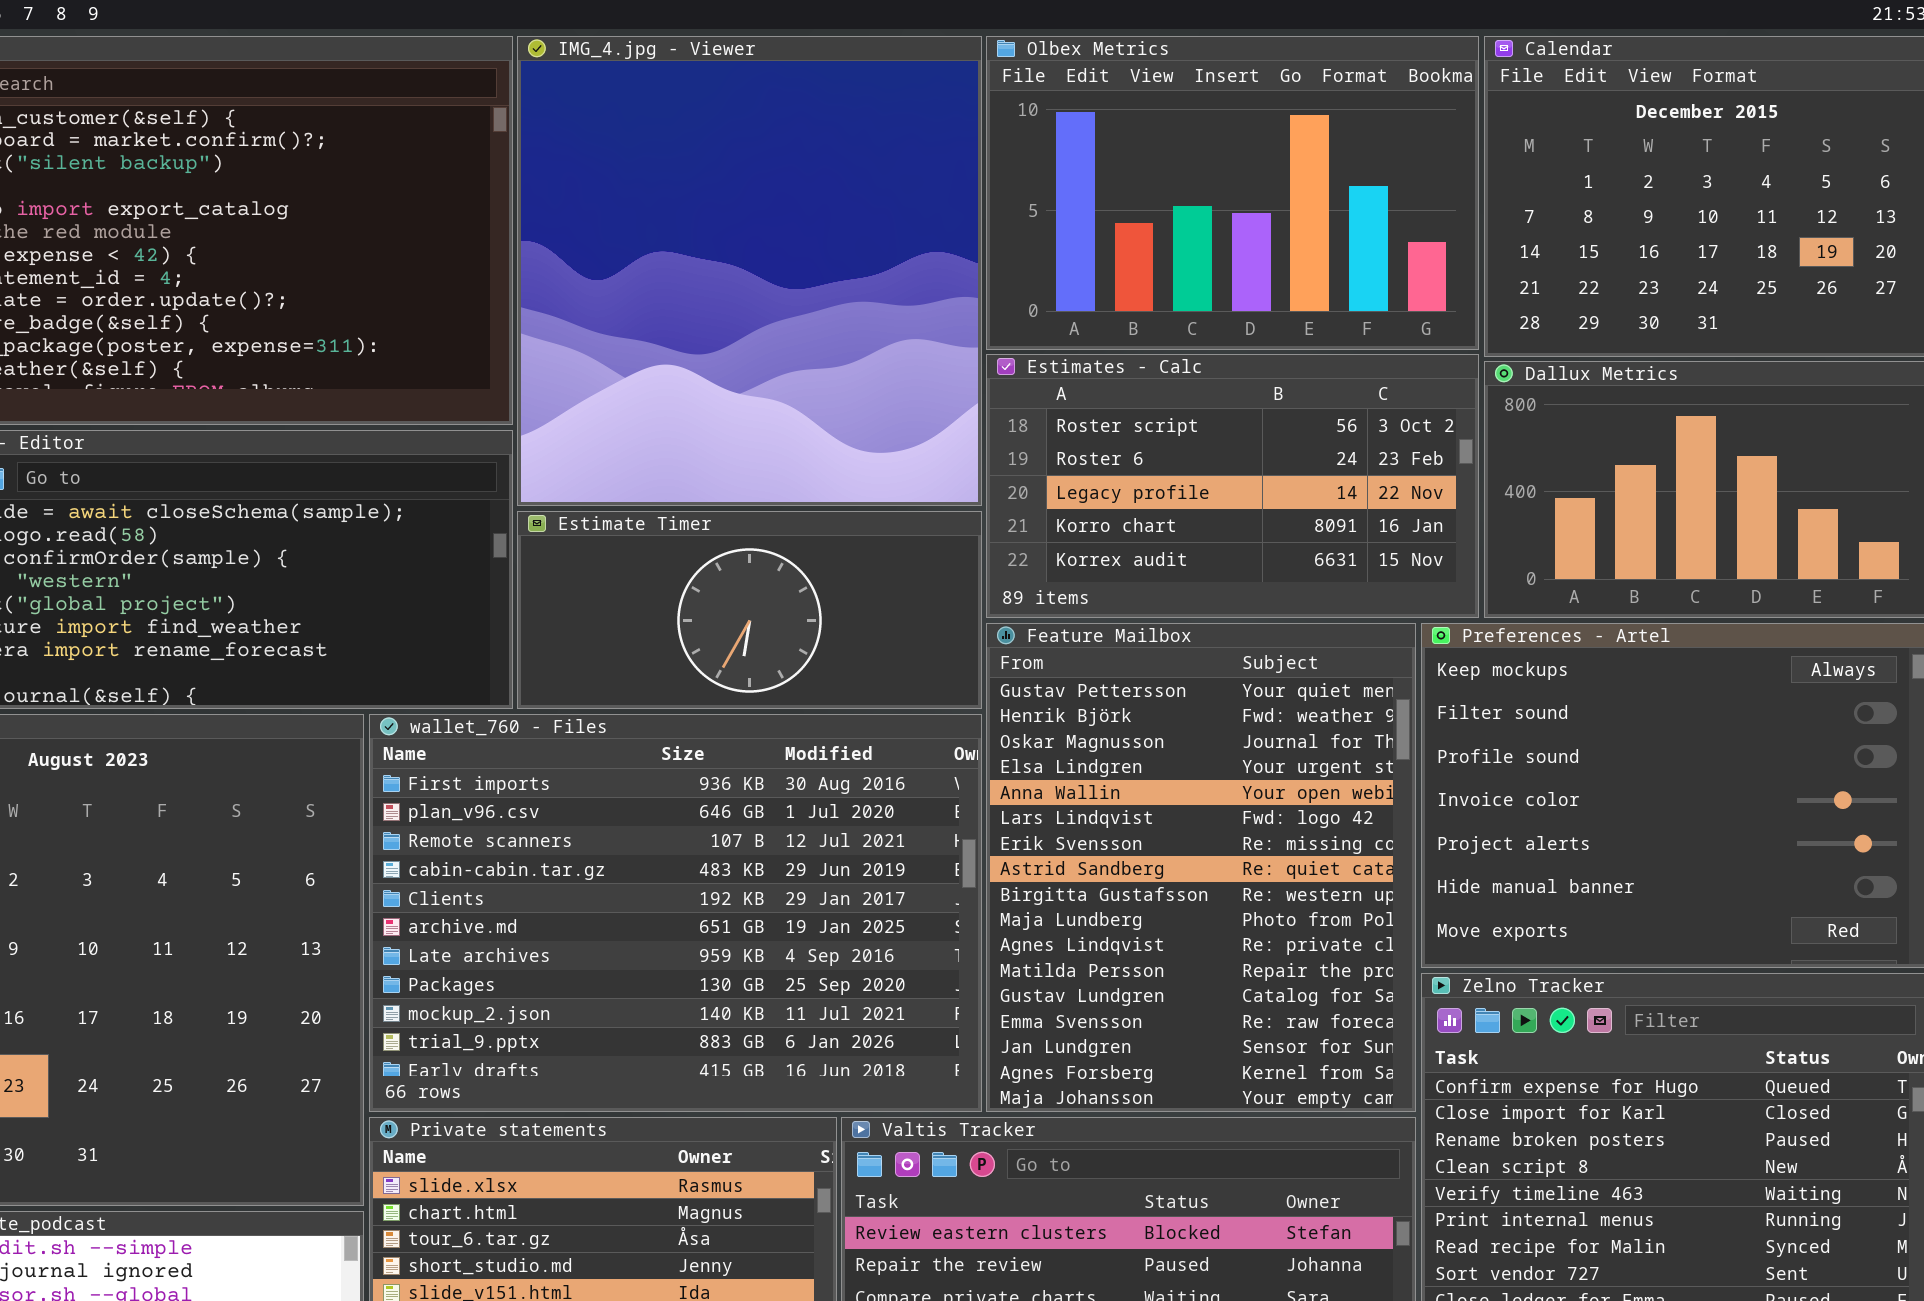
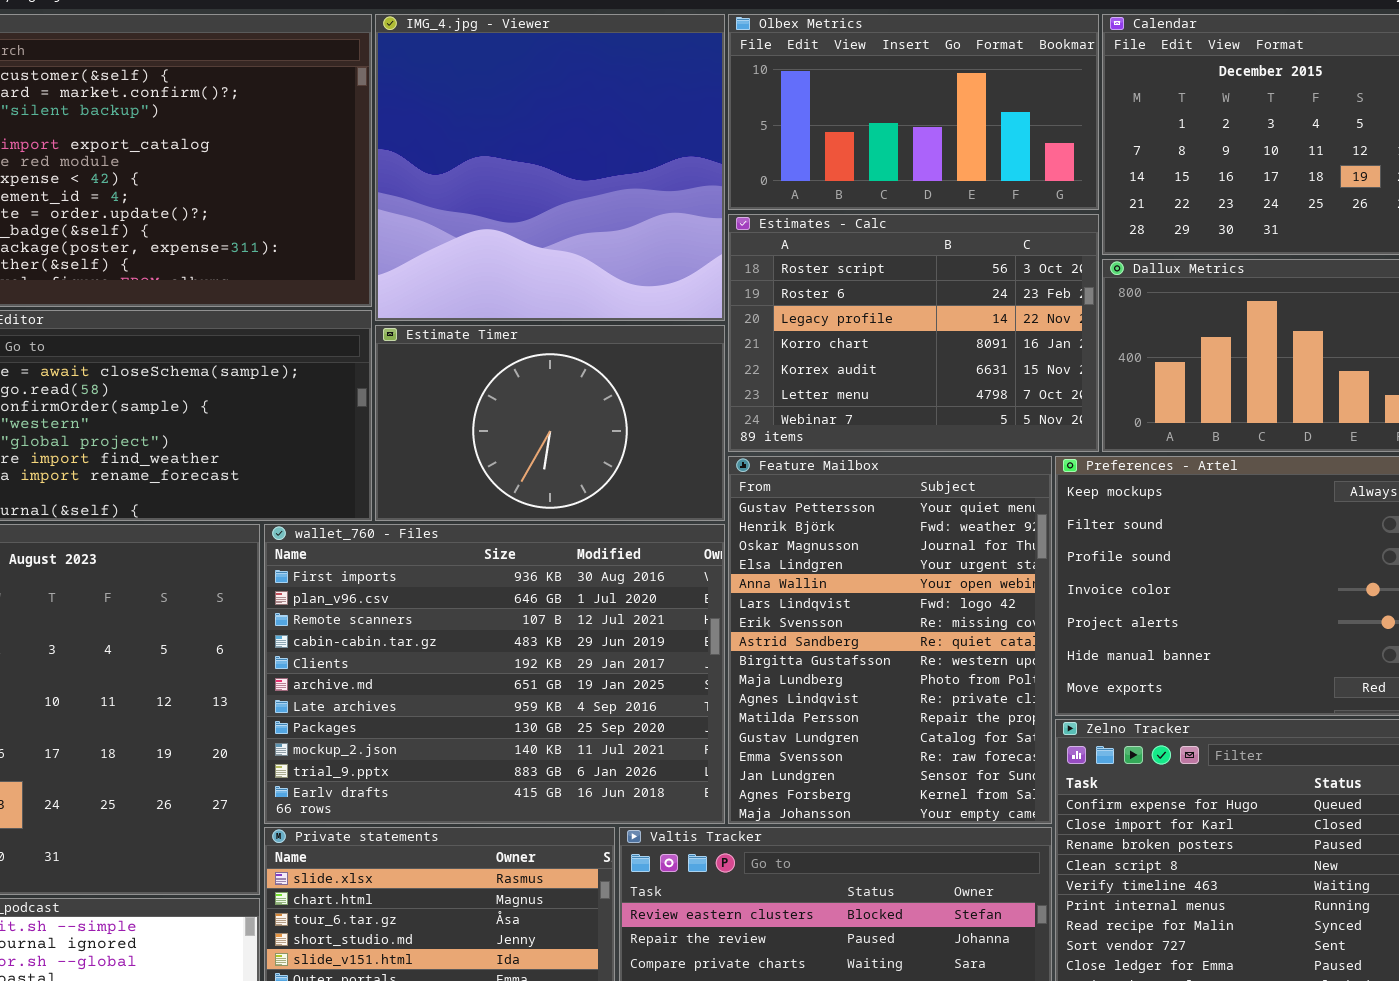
IMG_4.jpg - Viewer: [517,36,982,506] -> [375,14,725,321], resized
Olbex Metrics: [986,36,1479,350] -> [728,14,1099,210], resized
Estimates - Calc: [986,354,1479,618] -> [728,214,1099,452], resized
Estimate Timer: [517,511,982,709] -> [375,325,725,521], resized

